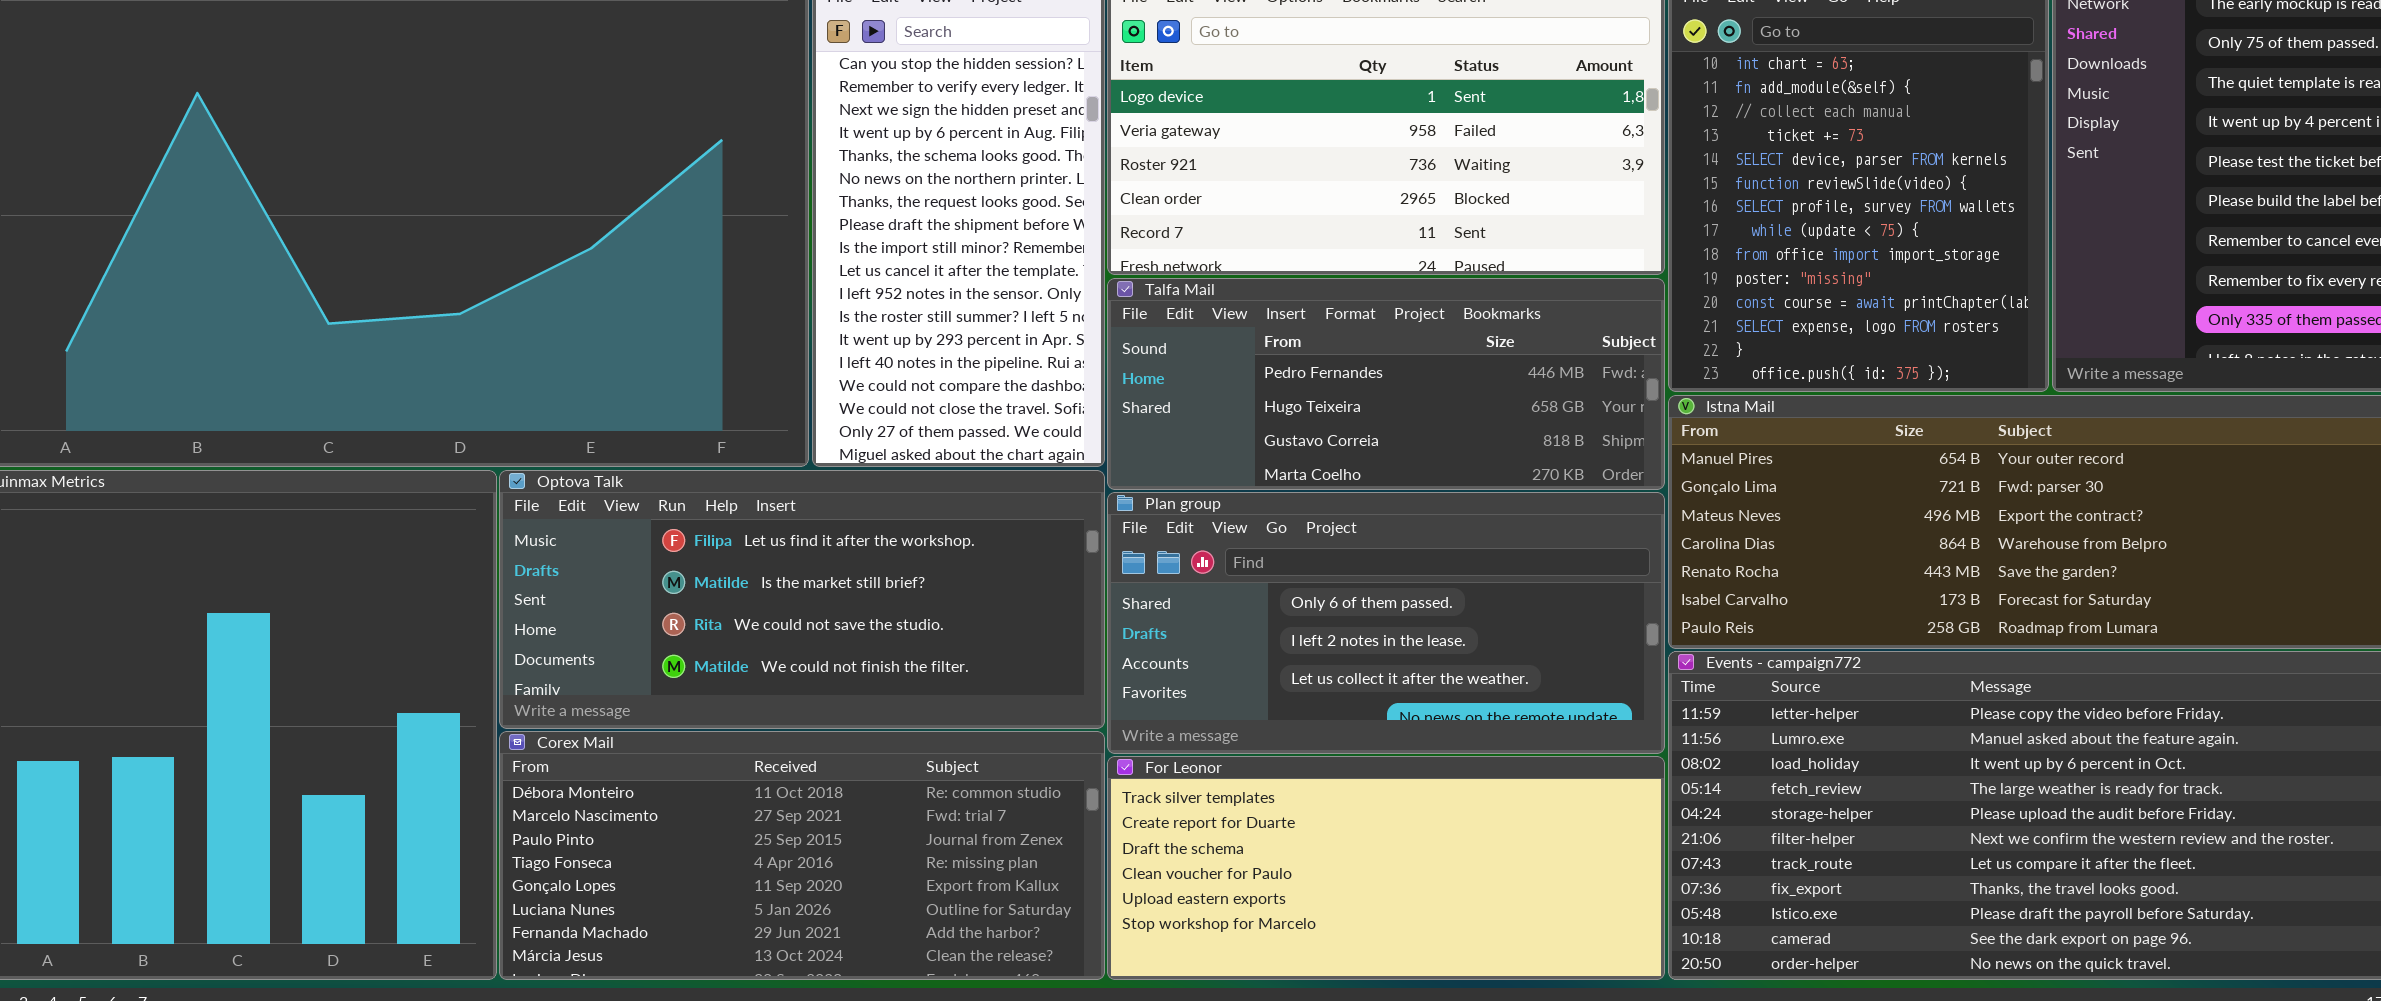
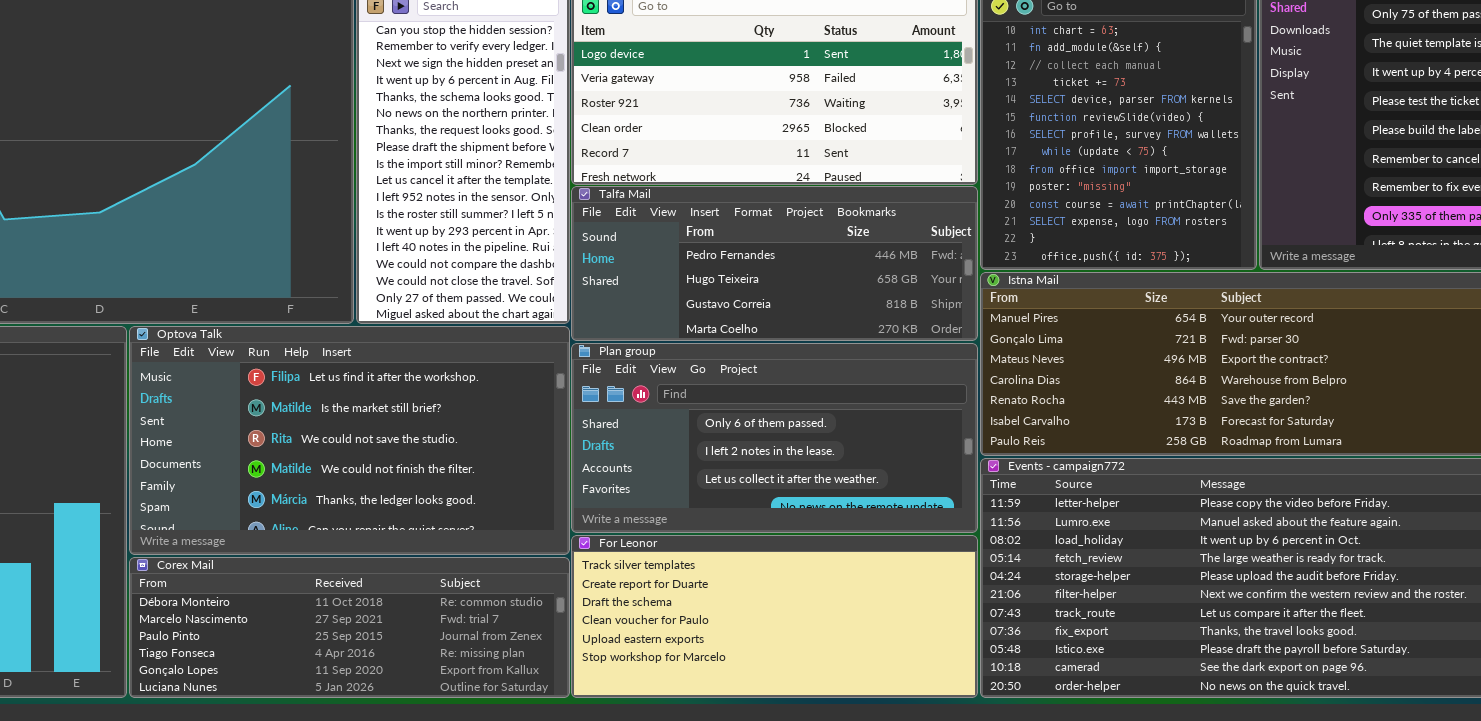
Optova Talk: [499,470,1105,729] -> [129,326,570,555], resized
Corex Mail: [499,731,1105,980] -> [129,557,570,698], resized

